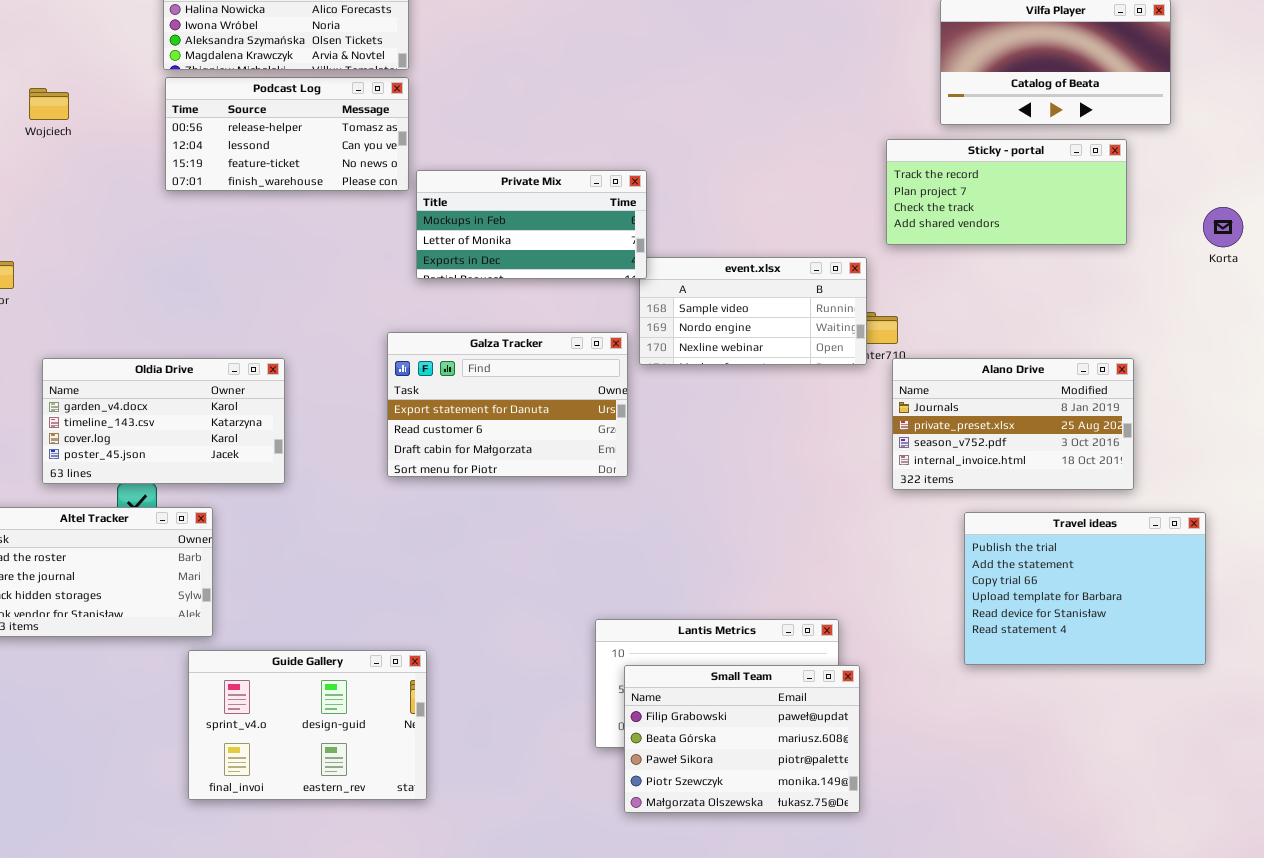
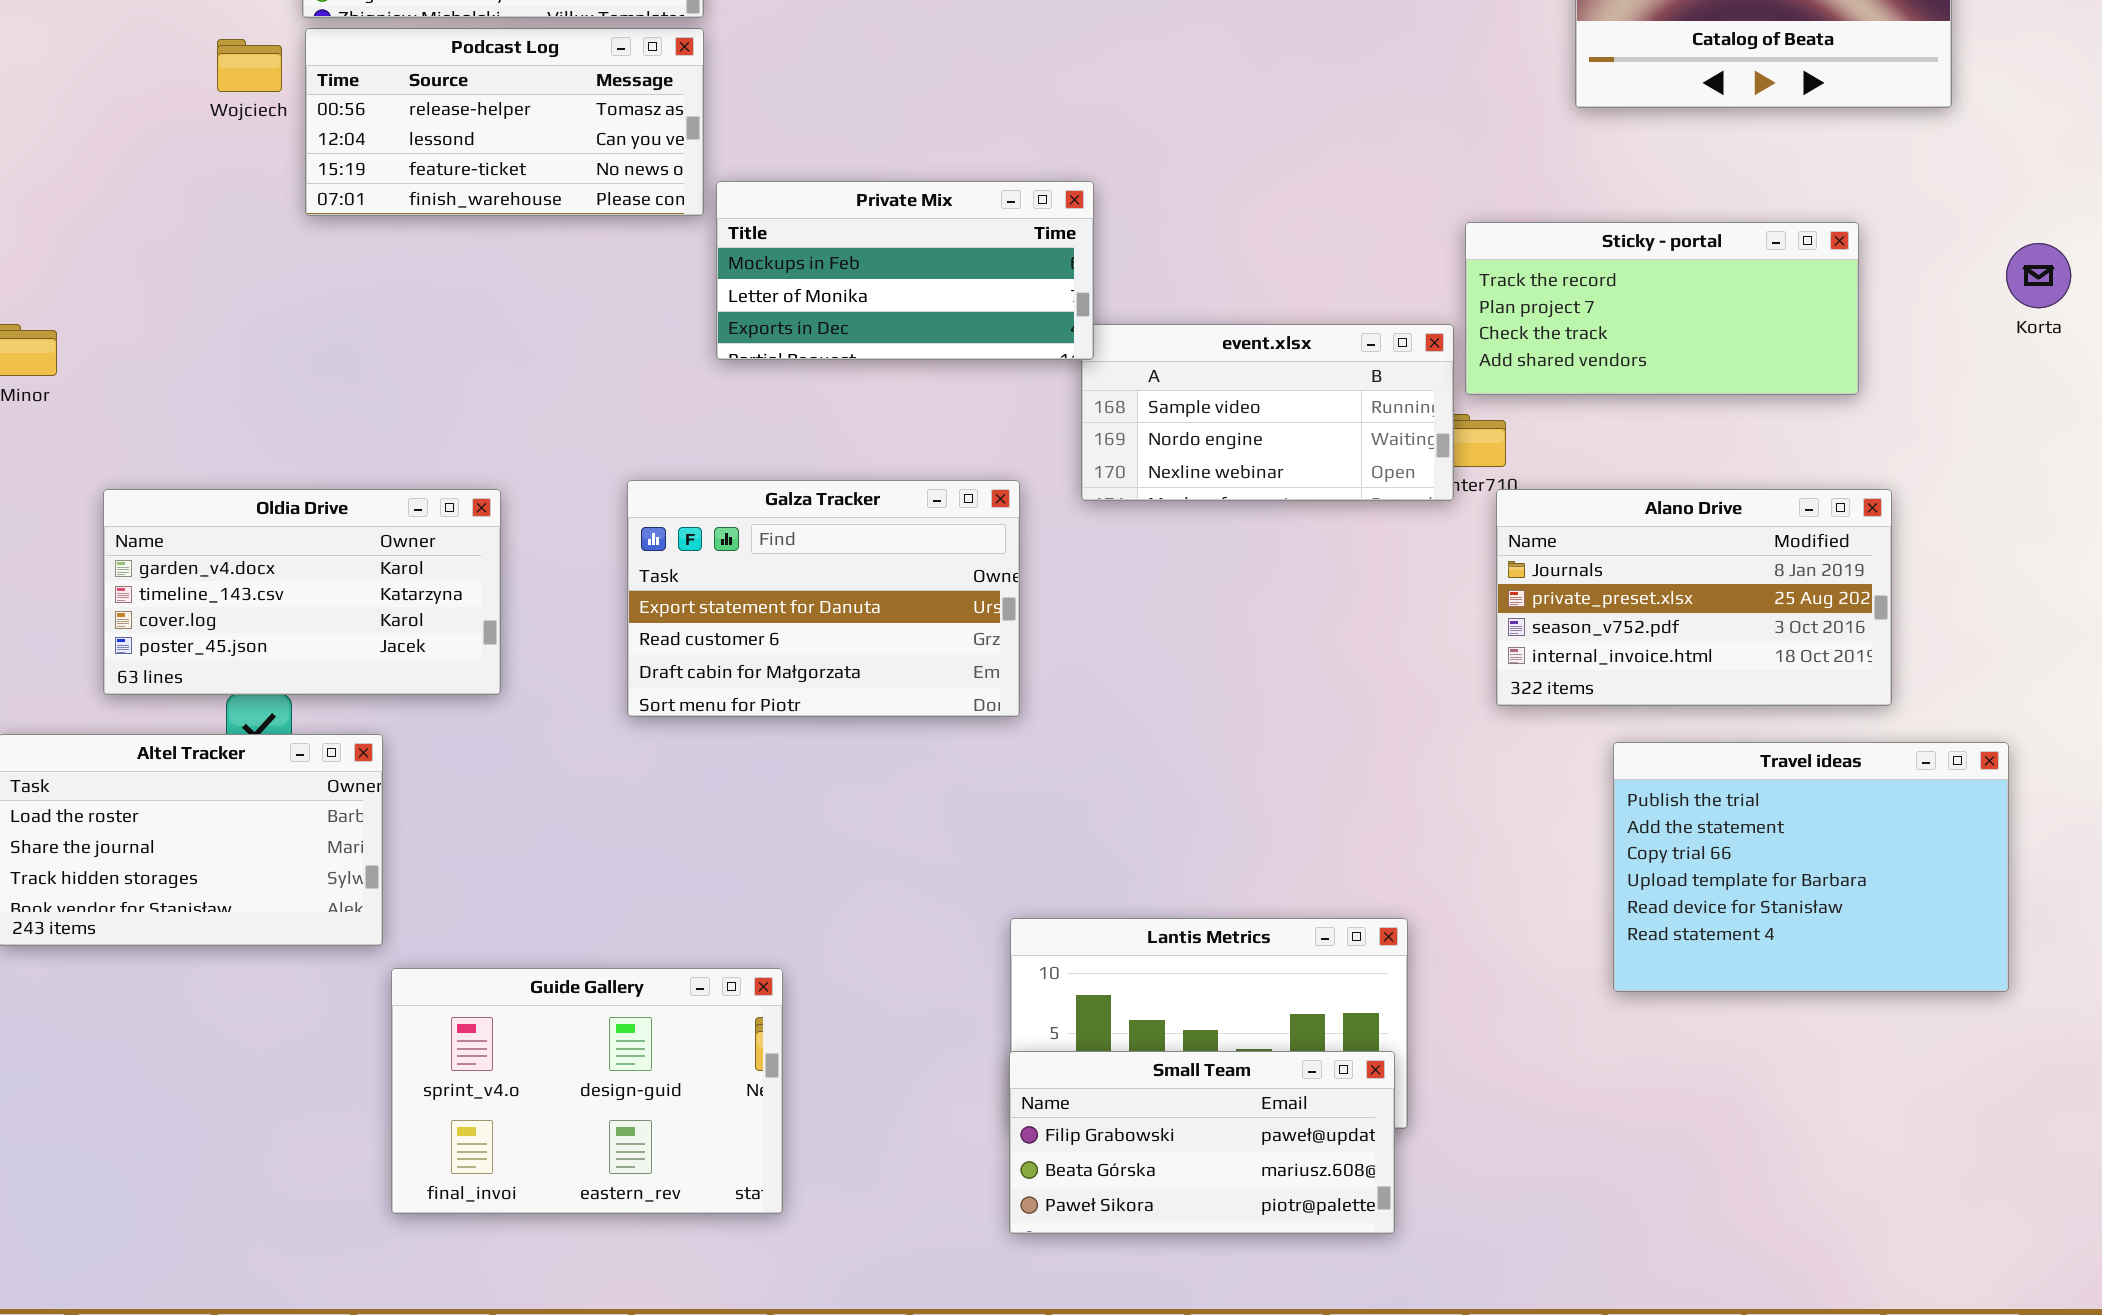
Wojciech: [29,88,69,120] -> [217,39,282,92], moved
Sticky - portal: [886,139,1127,245] -> [1465,222,1859,395], moved
Galza Tracker: [387,332,628,477] -> [627,480,1020,717], moved
Guide Gallery: [188,650,427,800] -> [391,968,783,1214], moved
Small Team: [624,665,860,813] -> [1009,1051,1395,1234], moved, resized

